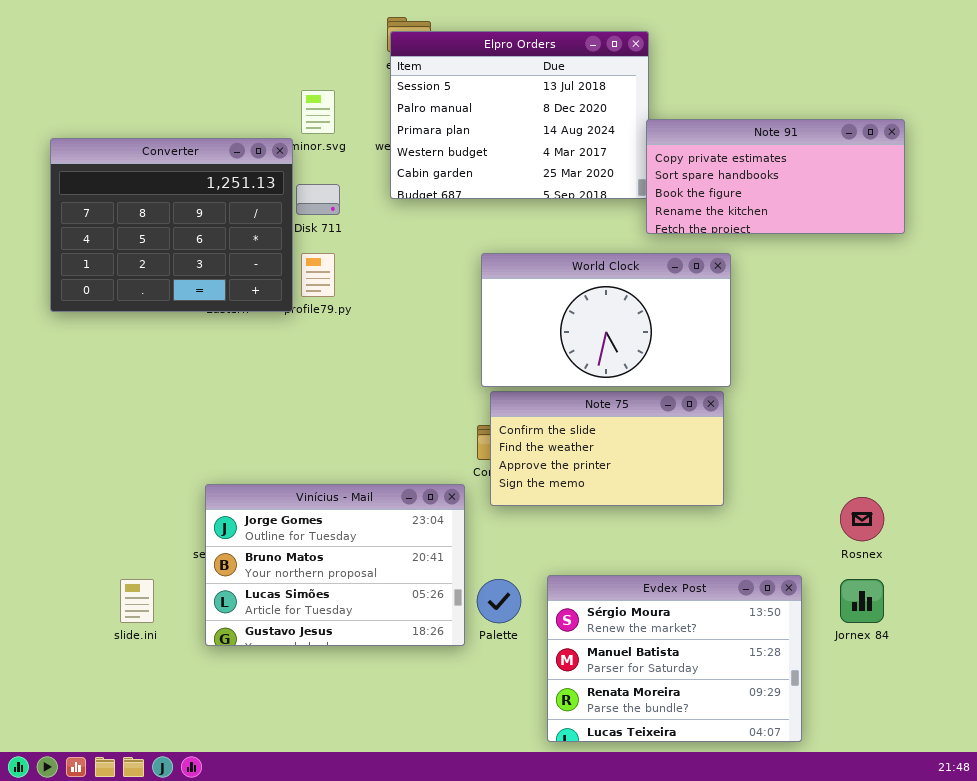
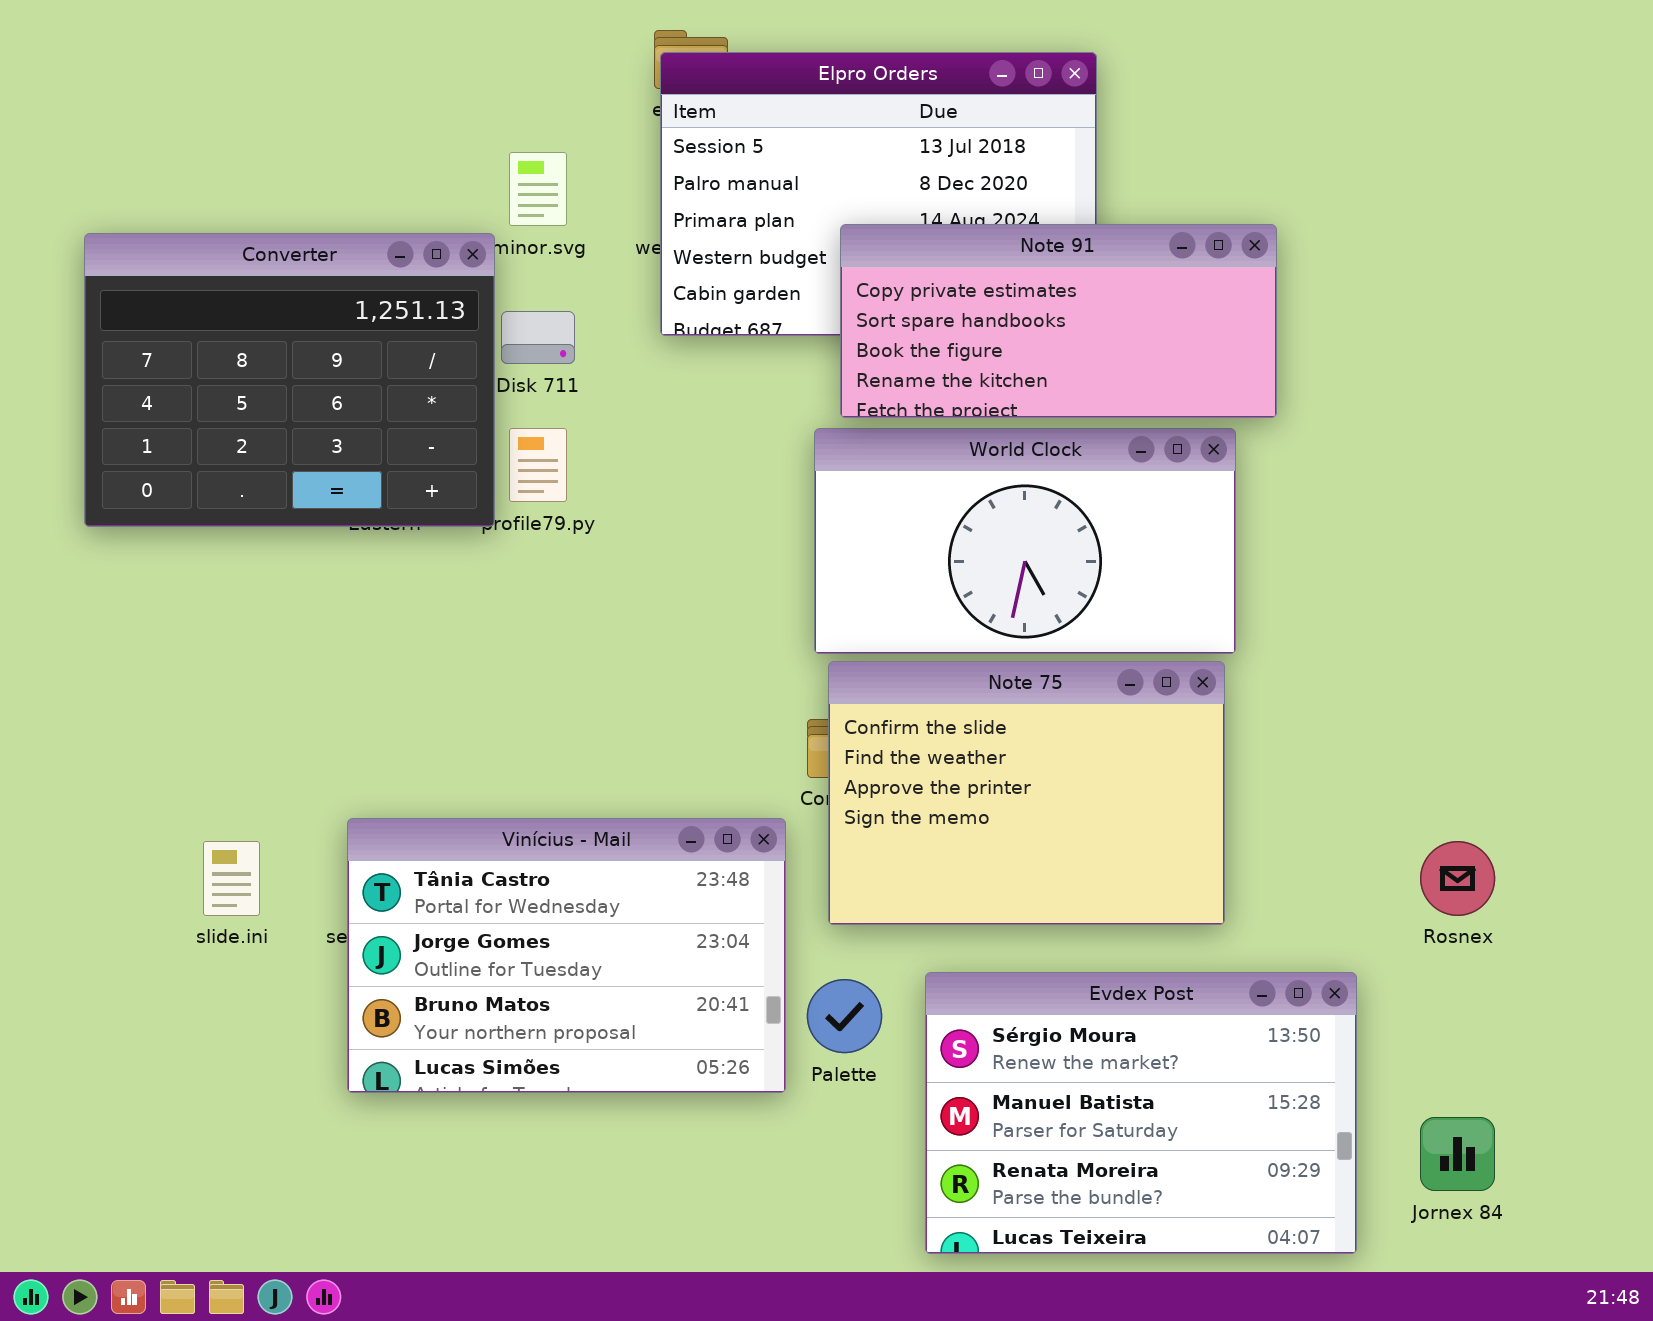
Note 91: [646,119,905,234] -> [840,224,1277,418], moved
Note 75: [490,391,724,506] -> [828,661,1225,925], resized
Vinícius - Mail: [205,484,465,646] -> [347,818,786,1093], scrolled up 1 row
slide.ini: [120,579,154,623] -> [203,841,260,916], moved
Jornex 84: [840,579,884,623] -> [1420,1117,1495,1191], moved

